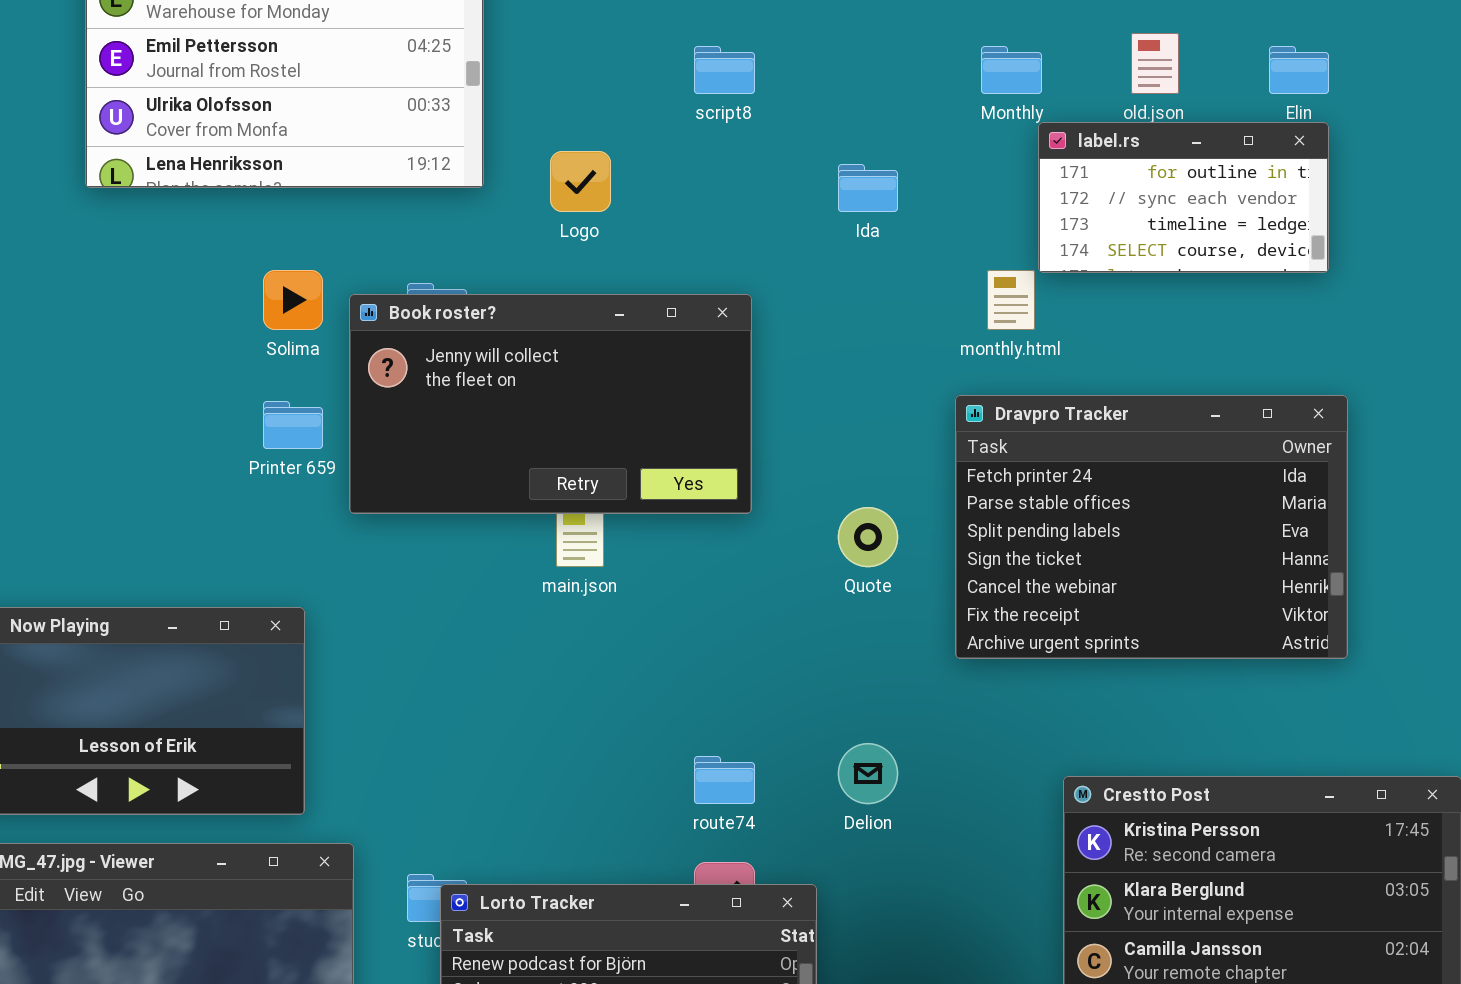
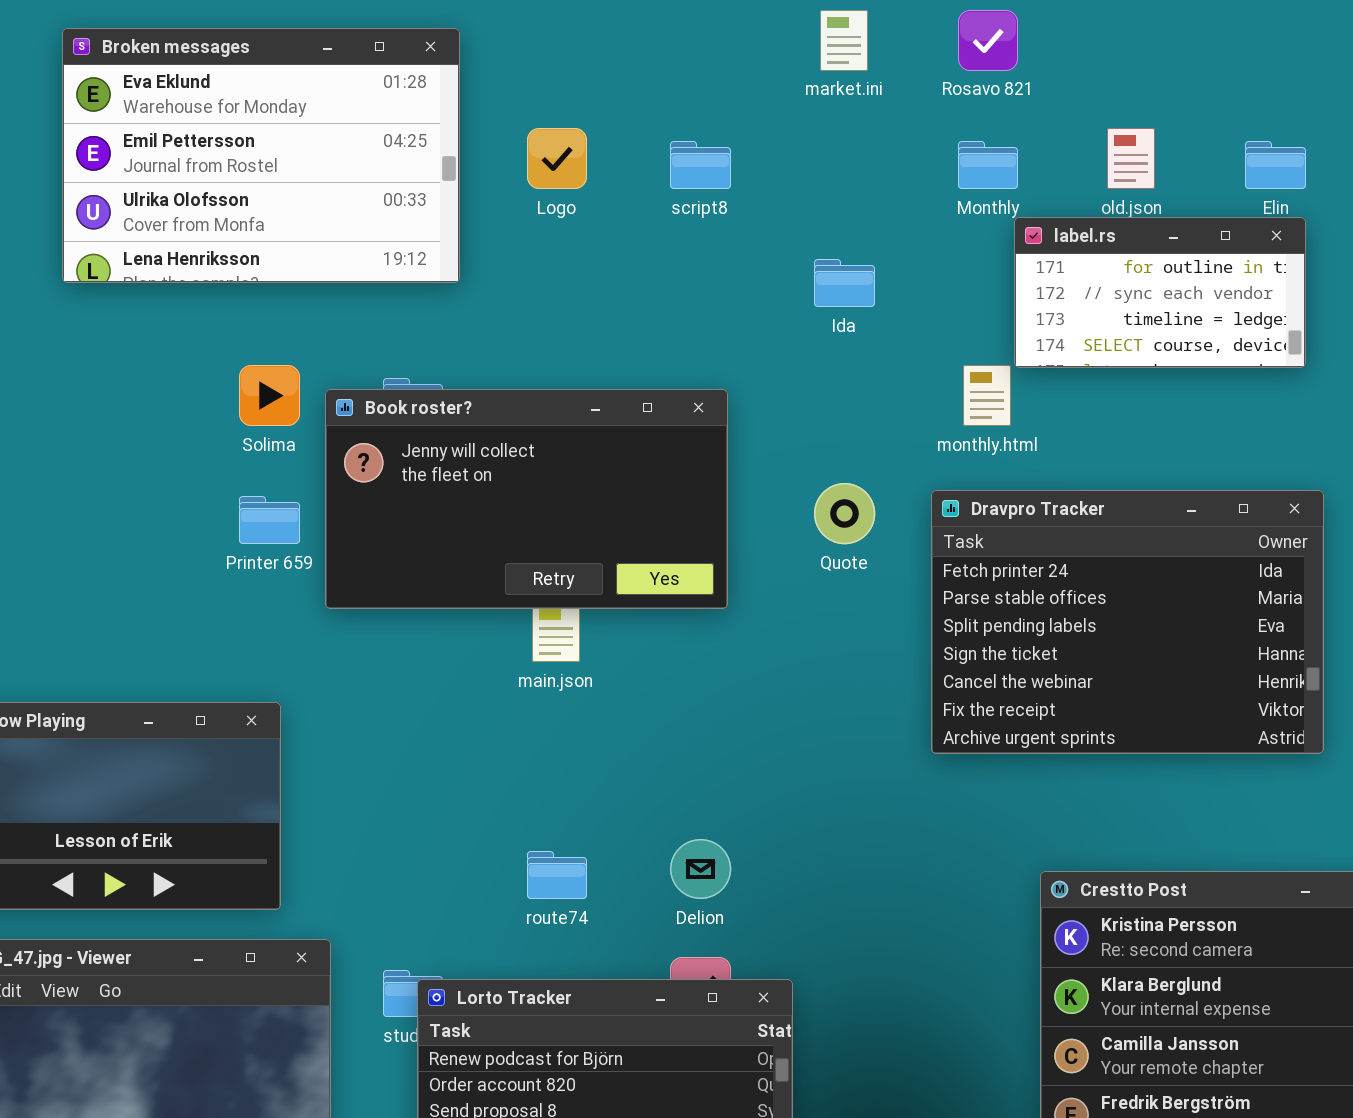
Logo: [550,151,611,212] -> [527,128,587,189], moved
Quote: [838,507,898,567] -> [814,483,875,544], moved
Delion: [838,743,898,804] -> [670,839,731,899], moved
route74: [694,756,755,804] -> [527,851,587,899], moved

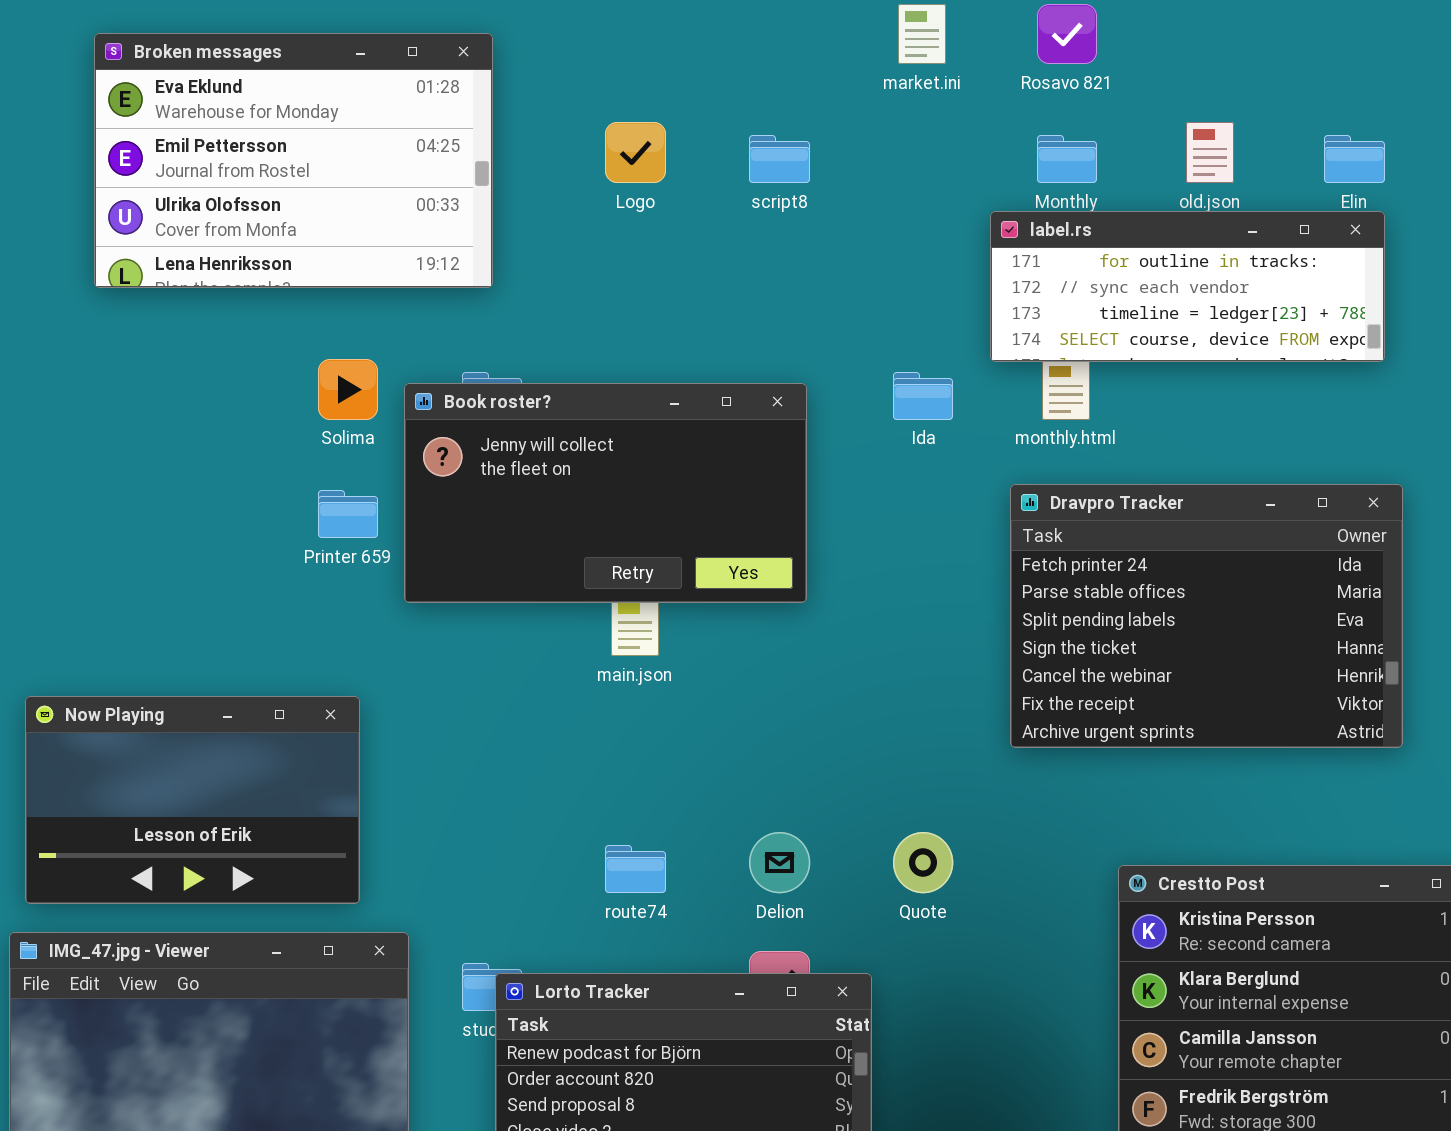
Broken messages: [62,28,460,283] -> [94,33,493,288], moved
label.rs: [1014,217,1306,368] -> [990,211,1385,362], resized
Ida: [814,259,875,307] -> [893,372,953,420], moved
Quote: [814,483,875,544] -> [893,832,953,893], moved

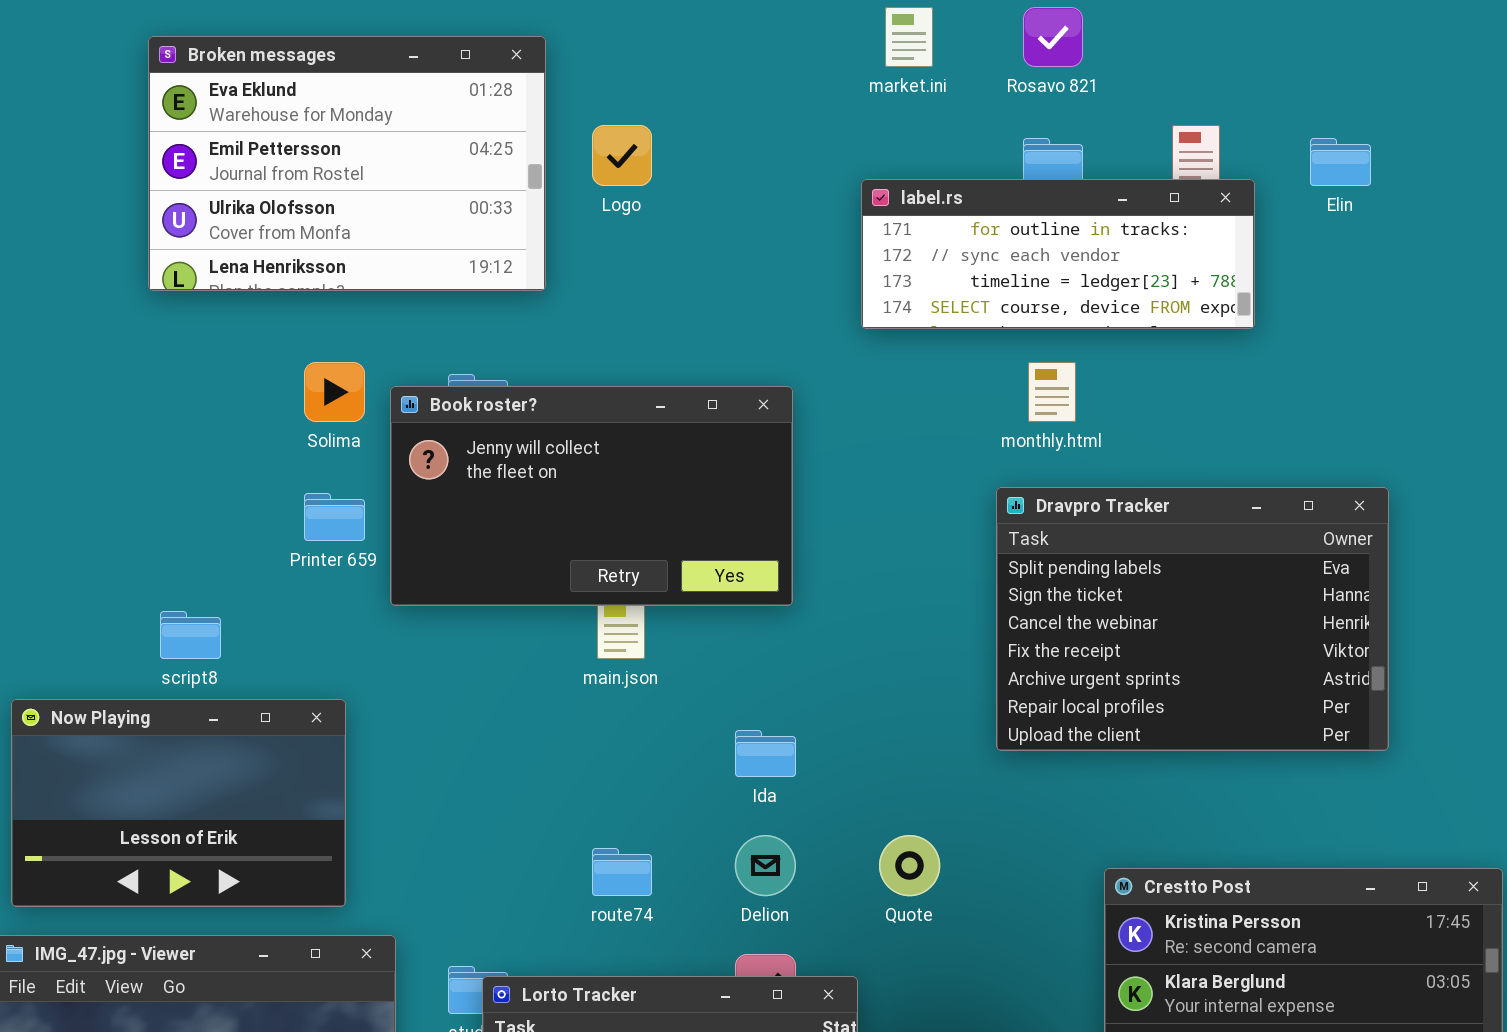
Broken messages: [94,33,493,288] -> [148,36,546,291], moved
script8: [749,135,810,183] -> [160,611,221,659], moved
label.rs: [990,211,1385,362] -> [861,179,1255,329], moved
Ida: [893,372,953,420] -> [735,730,796,777], moved
Dravpro Tracker: [1010,484,1403,748] -> [996,487,1389,751], scrolled down 2 rows

